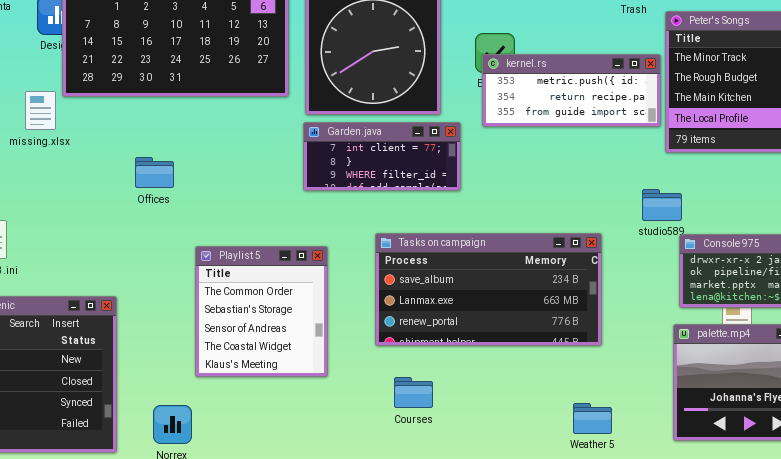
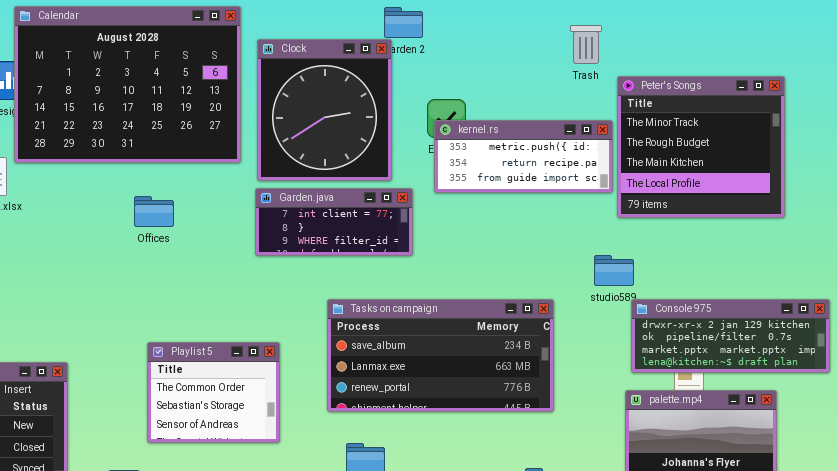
Offices: [135,157,174,188] -> [134,196,174,227], moved
Playlist 5: [195,246,328,377] -> [147,342,280,443], resized

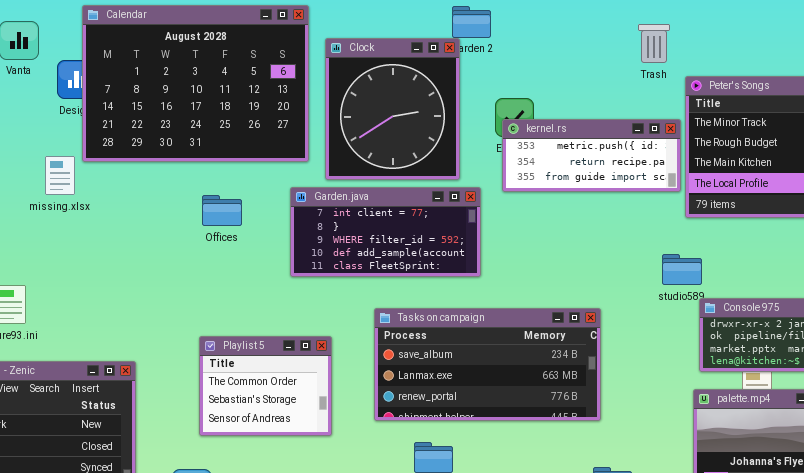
Garden.java: [255,188,413,256] -> [290,187,481,277], resized
Tasks on campaign: [327,299,554,412] -> [374,308,601,421], moved
Playlist 5: [147,342,280,443] -> [199,336,332,436], moved

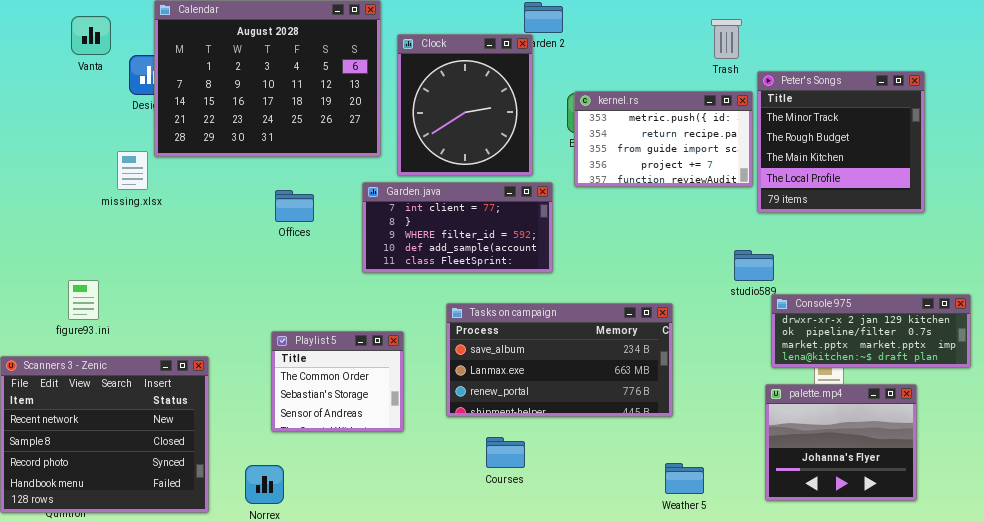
kernel.rs: [502,119,681,192] -> [574,91,753,187], resized

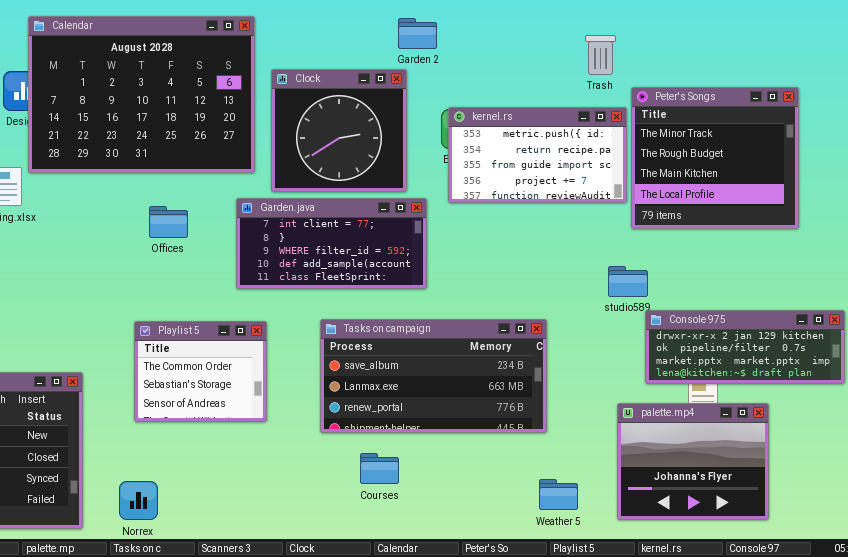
Clock: [397,34,533,176] -> [271,69,407,192], resized
Playlist 5: [271,331,404,432] -> [134,321,267,422], moved
palette.mp4: [765,384,917,501] -> [617,403,769,520], moved

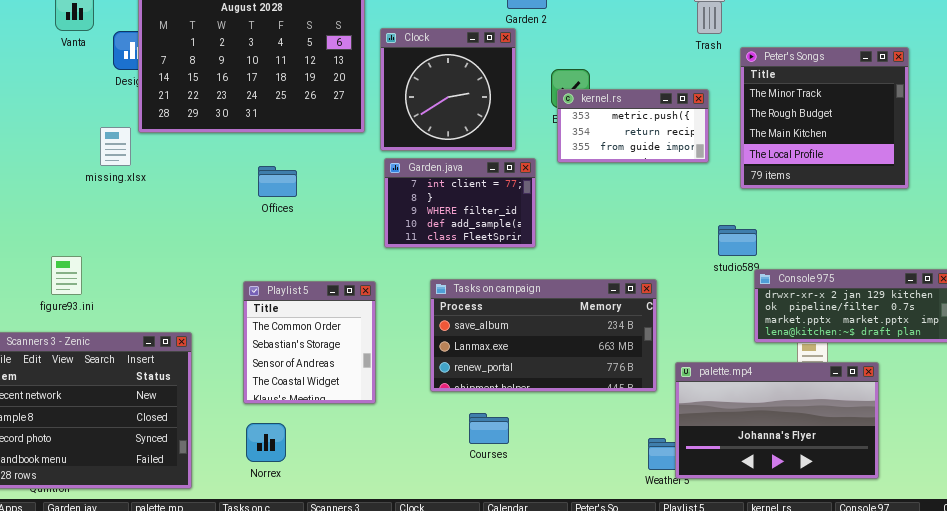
kernel.rs: [448,107,627,203] -> [557,89,709,163], resized
Garden.java: [236,198,427,289] -> [384,158,536,248], resized
Playlist 5: [134,321,267,422] -> [243,281,376,404], resized
palette.mp4: [617,403,769,520] -> [675,362,879,479], resized
Norrex: [119,481,158,520] -> [246,423,286,462], moved

